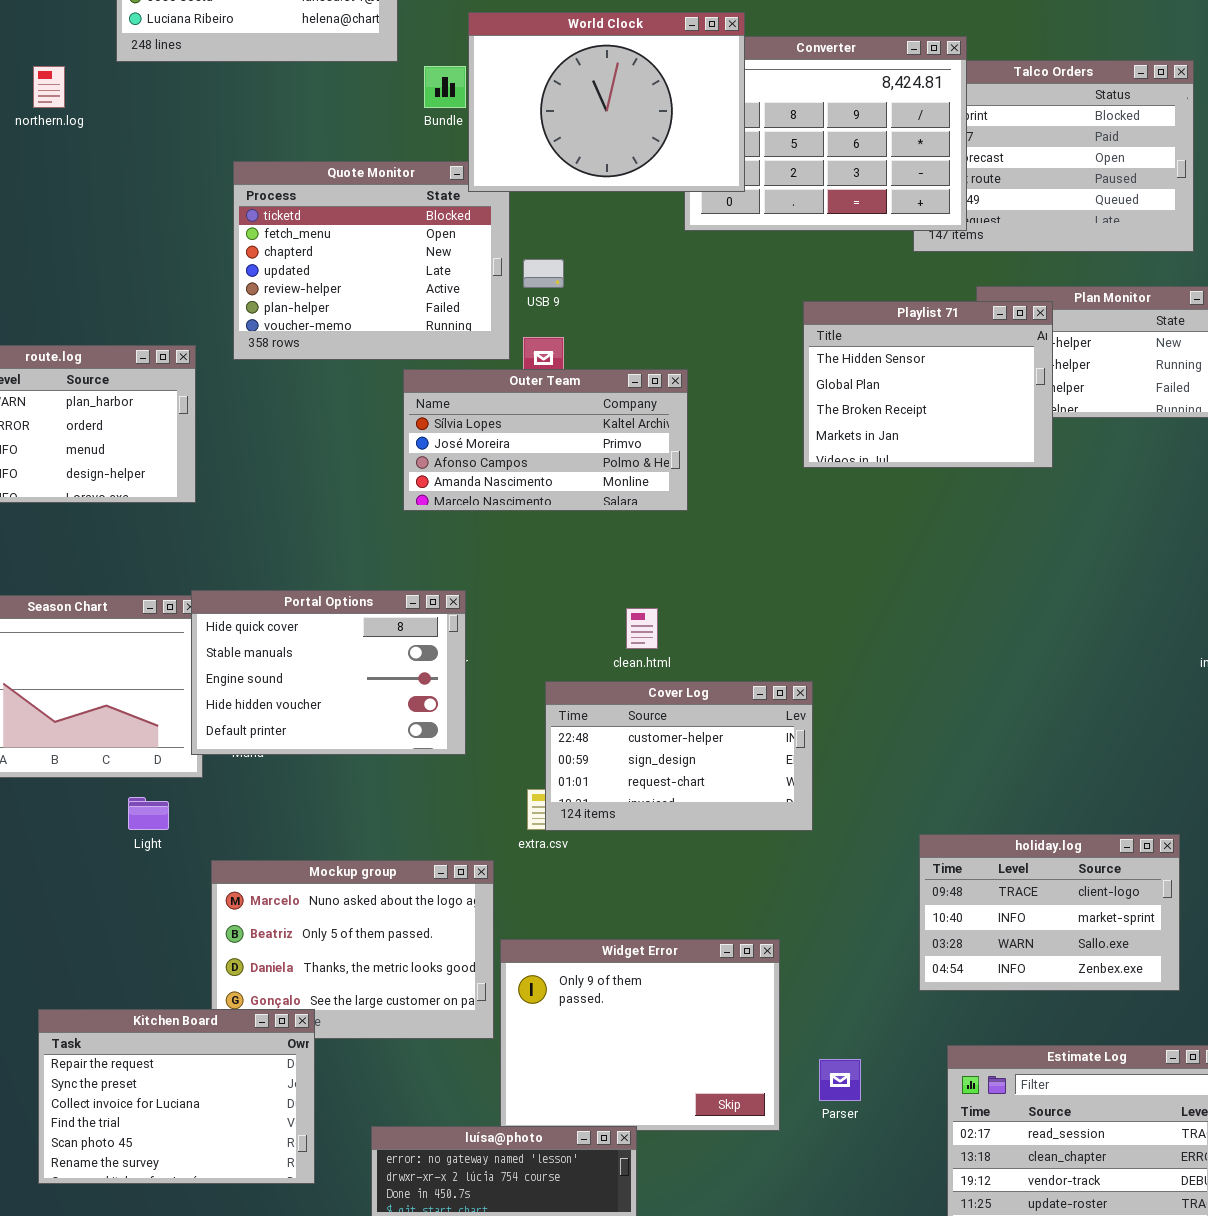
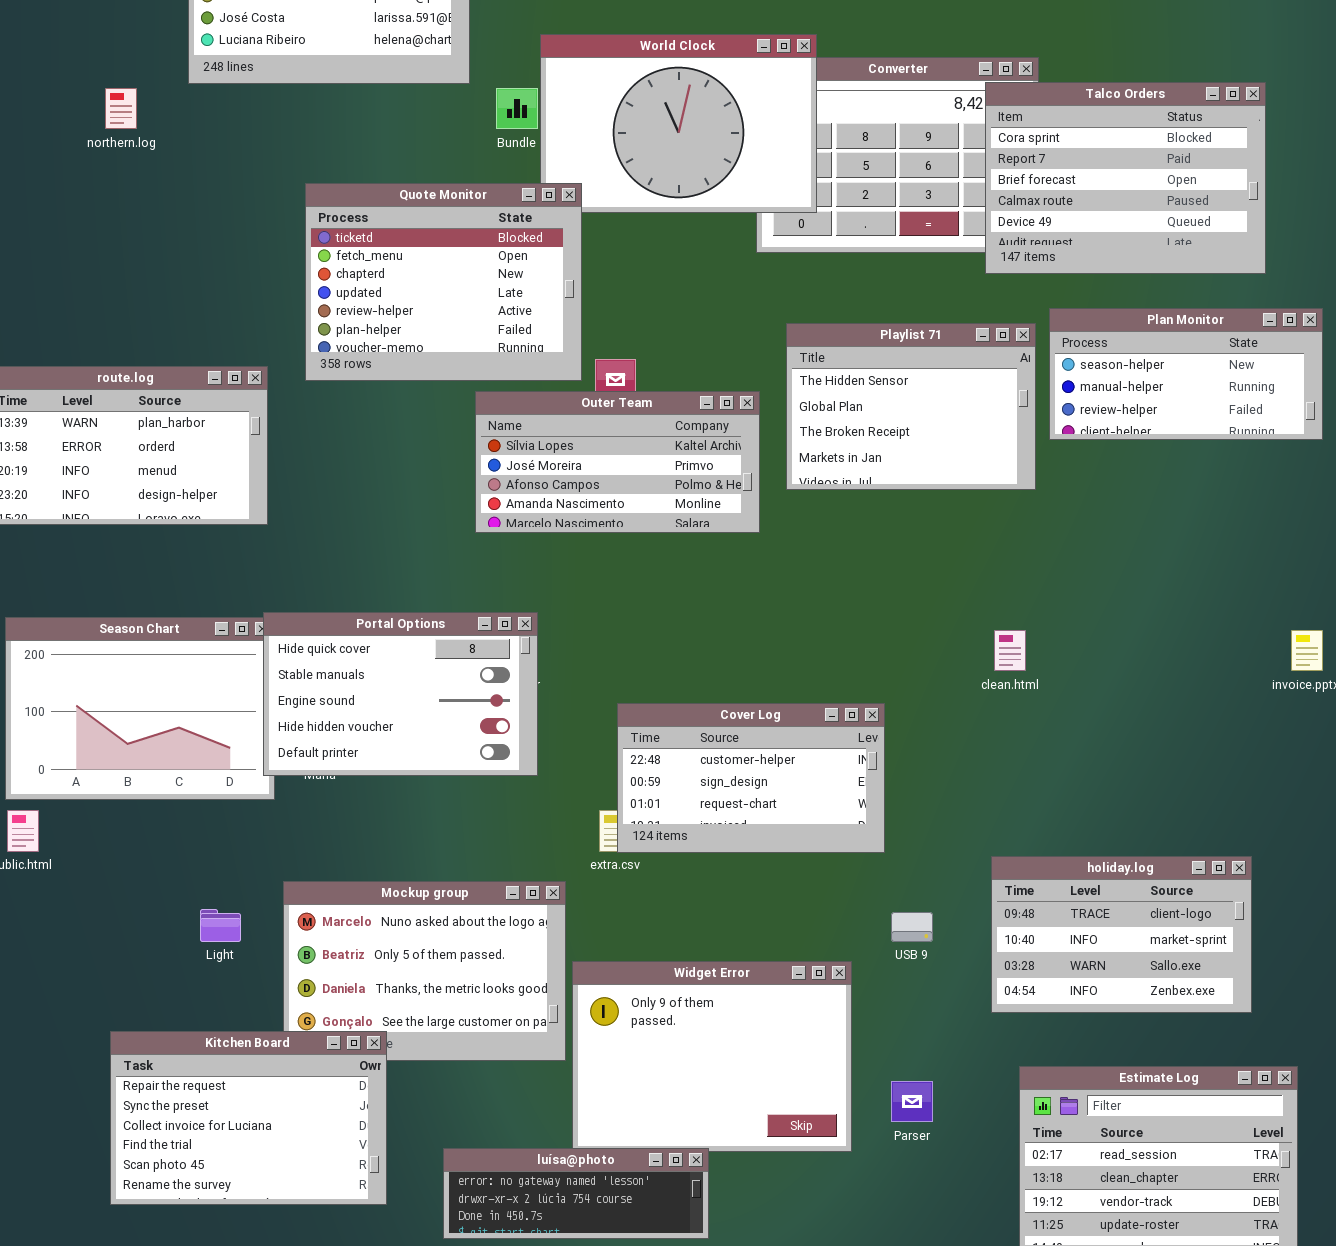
Talco Orders: [913,60,1194,252] -> [985,82,1266,274], raised
Quote Monitor: [233,161,510,360] -> [305,183,582,381], raised
USB 9: [523,259,564,288] -> [891,912,933,942], moved
Playlist 71: [803,301,1053,468] -> [786,323,1036,490], moved
clean.html: [626,608,658,649] -> [994,630,1026,671], moved
Light: [128,797,169,830] -> [200,909,241,942], moved

